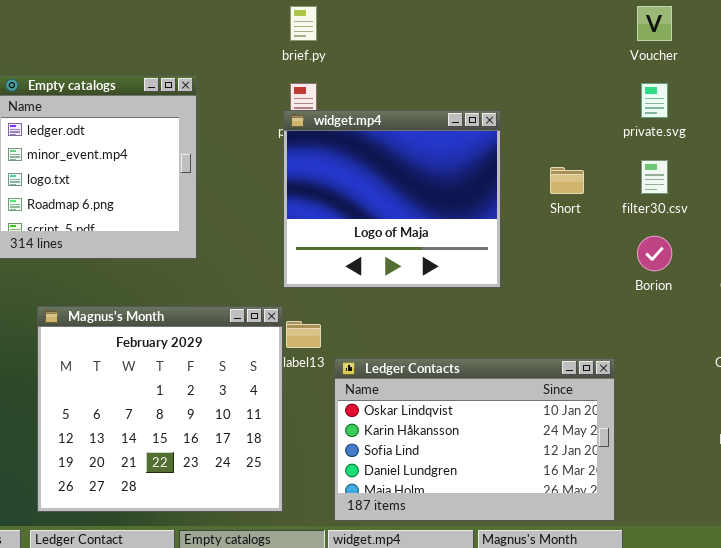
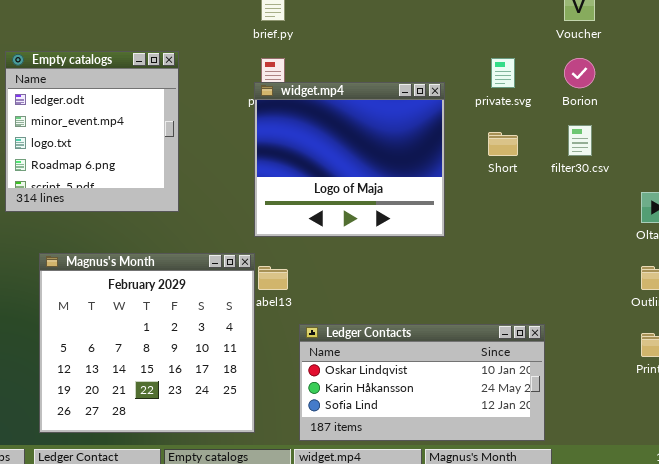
private.svg: [641,83,668,118] -> [491,58,515,88], moved
Borion: [637,236,672,271] -> [564,58,595,88], moved
Ledger Contacts: [334,358,615,521] -> [299,324,545,441], resized

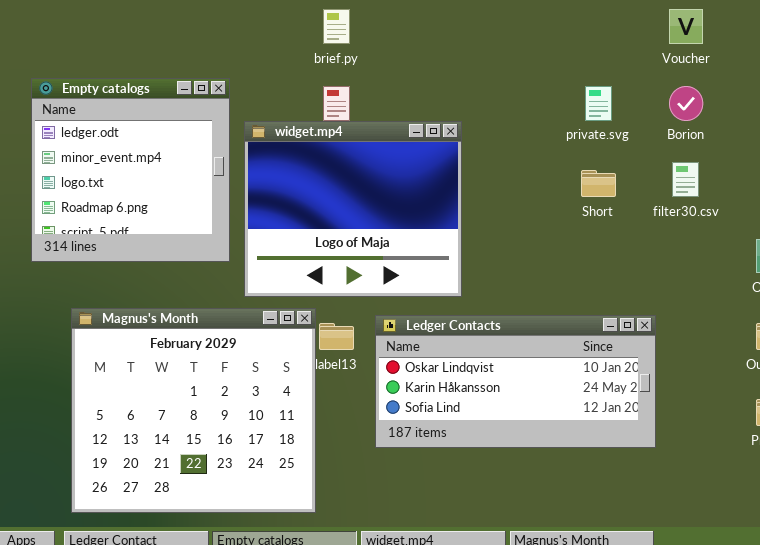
widget.mp4: [254,82,445,237] -> [244,121,462,297], moved
Ledger Contacts: [299,324,545,441] -> [375,315,656,448], moved

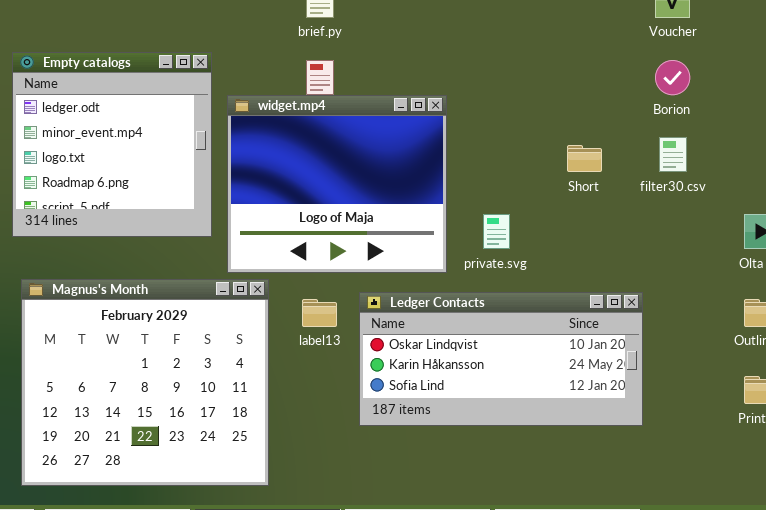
private.svg: [585,86,612,121] -> [483,214,510,249], moved
Magnus's Month: [71,308,316,513] -> [21,279,269,486], moved

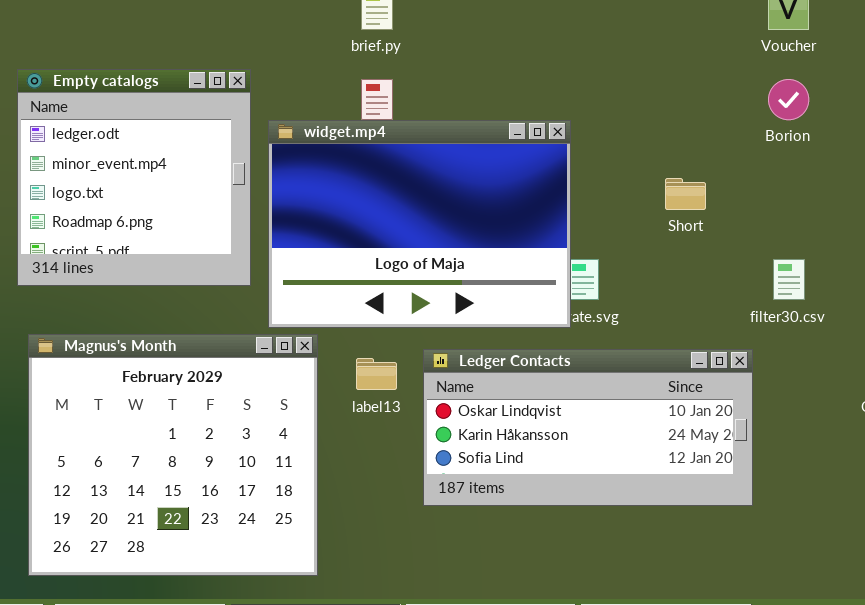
widget.mp4: [227,95,447,273] -> [268,120,571,328], resized
filter30.csv: [659,137,687,172] -> [773,259,805,300], moved

